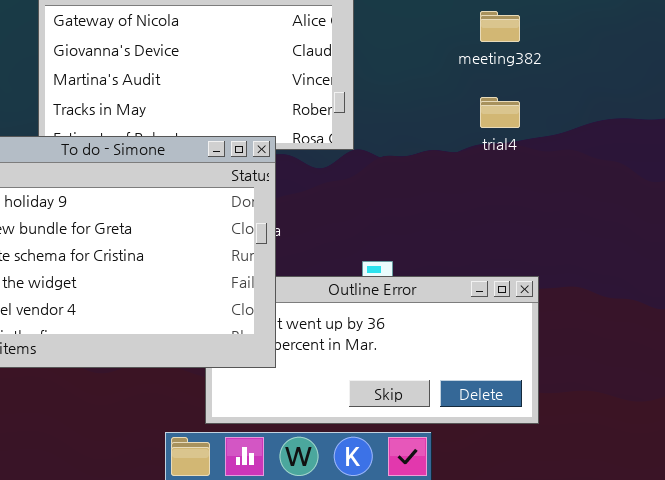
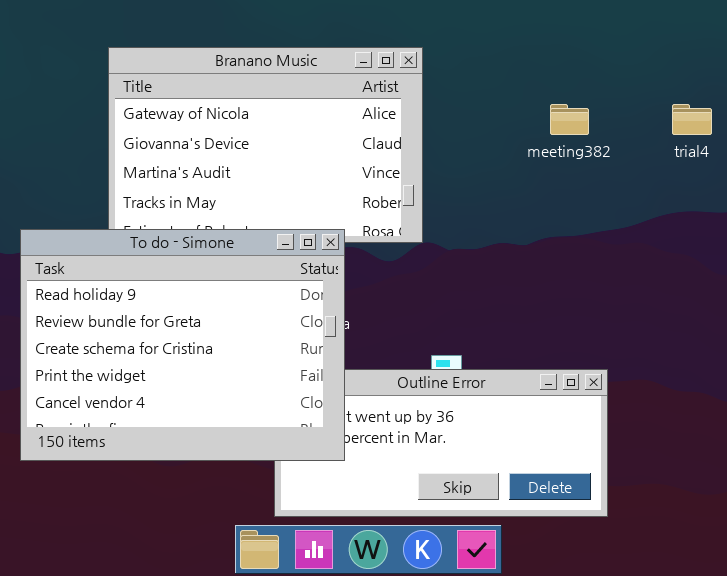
trial4: [480,97,520,128] -> [672,104,712,135], moved

